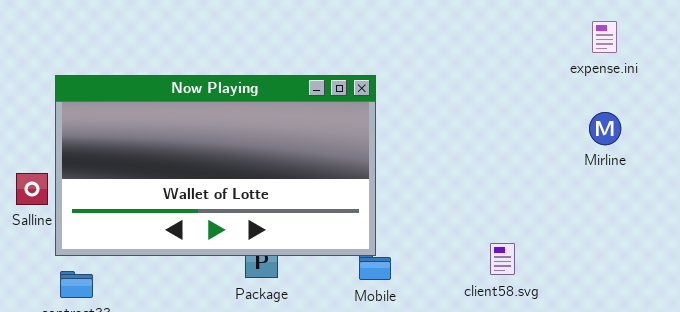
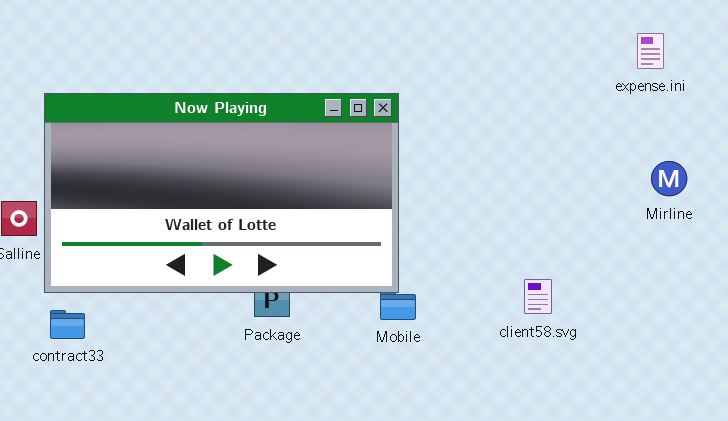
Mirline: [589,112,621,145] -> [651,161,687,196], moved

